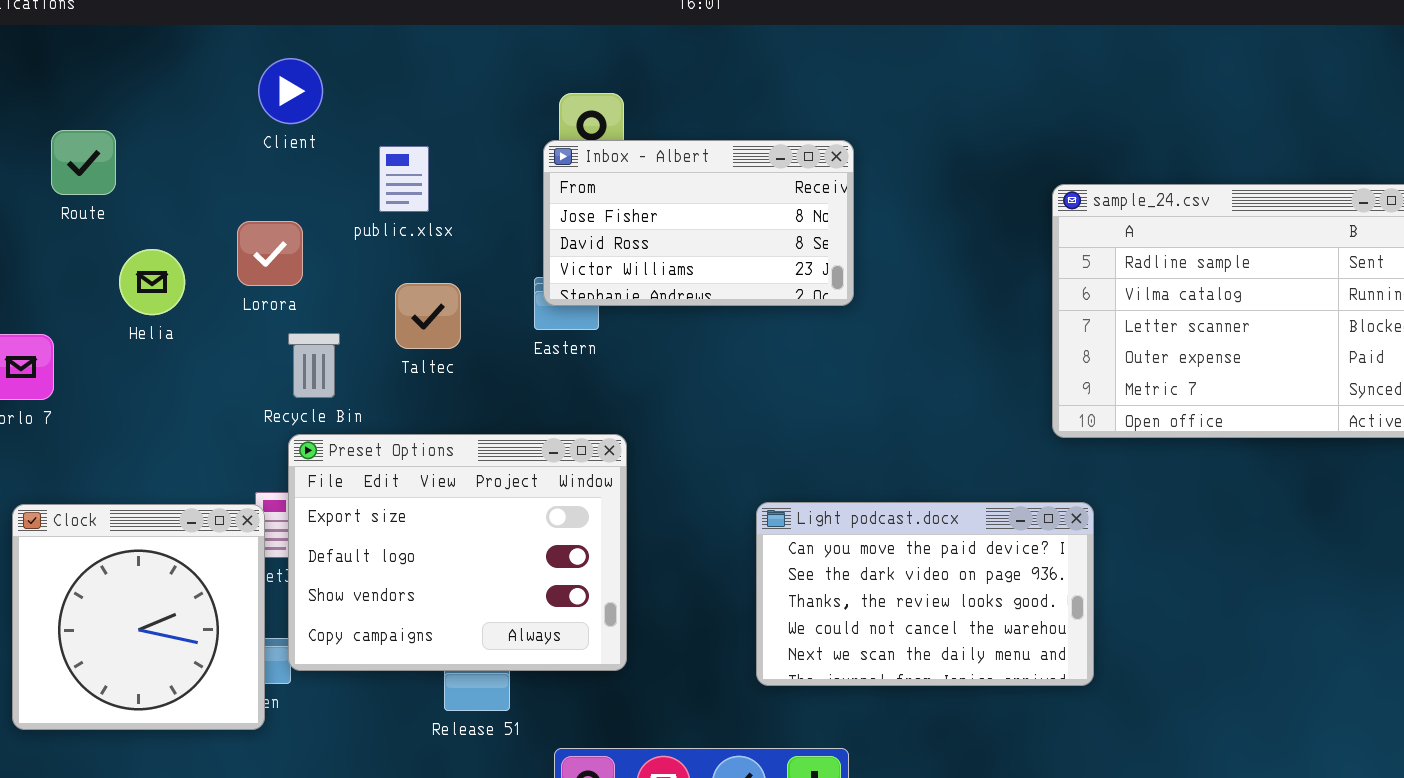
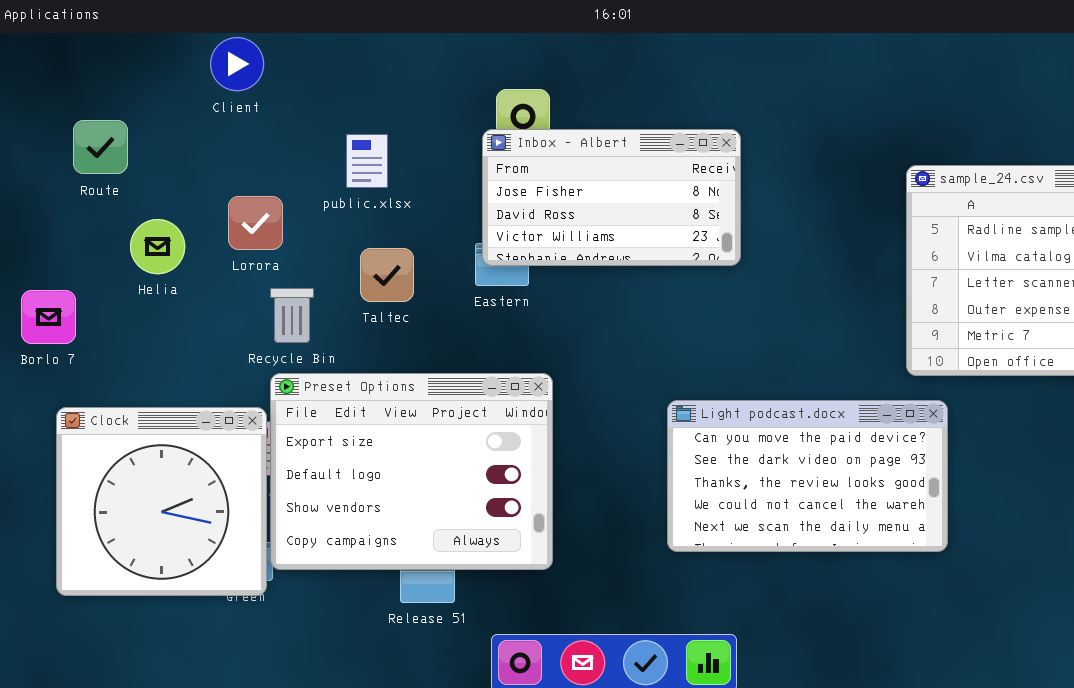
Client: [258,58,323,124] -> [210,37,264,91], moved
Light podcast.docx: [756,502,1094,686] -> [667,400,948,552], moved
Clock: [12,504,265,730] -> [56,407,267,596], moved

